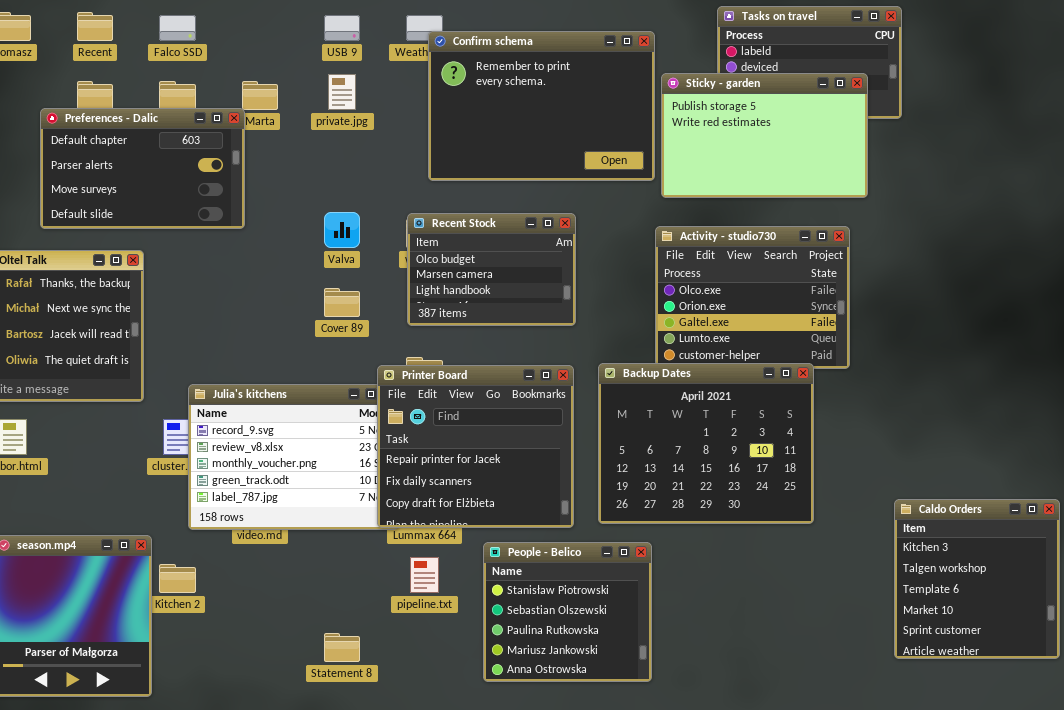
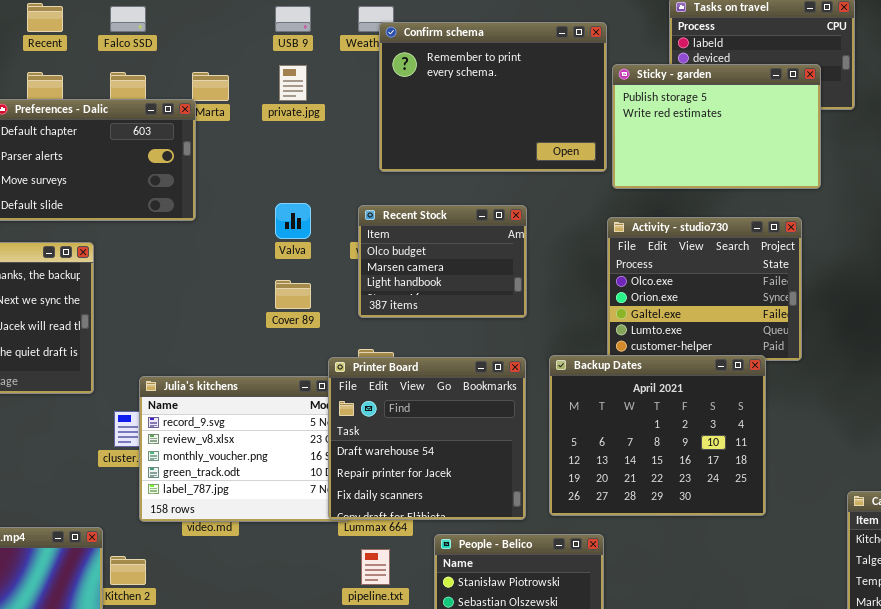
Printer Board: [377,365,574,528] -> [328,357,526,520], scrolled up 1 row

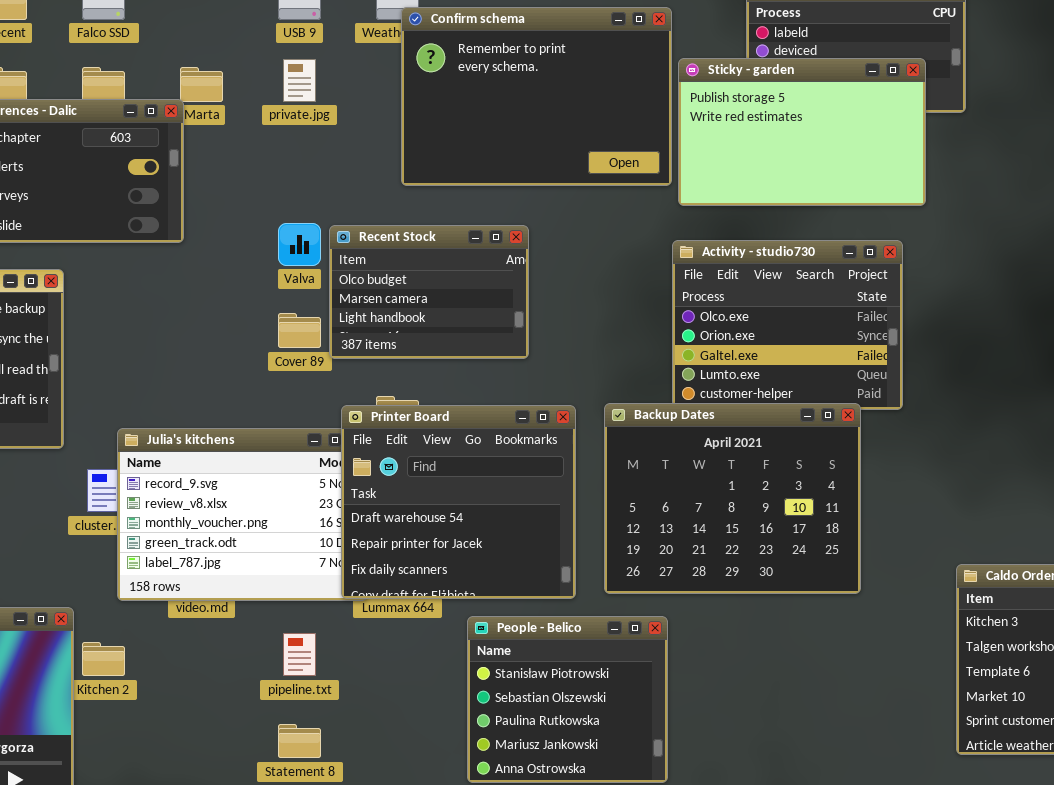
Recent Stock: [358,205,527,318] -> [329,225,529,359], moved
pipeline.txt: [361,549,390,585] -> [283,633,316,676], moved

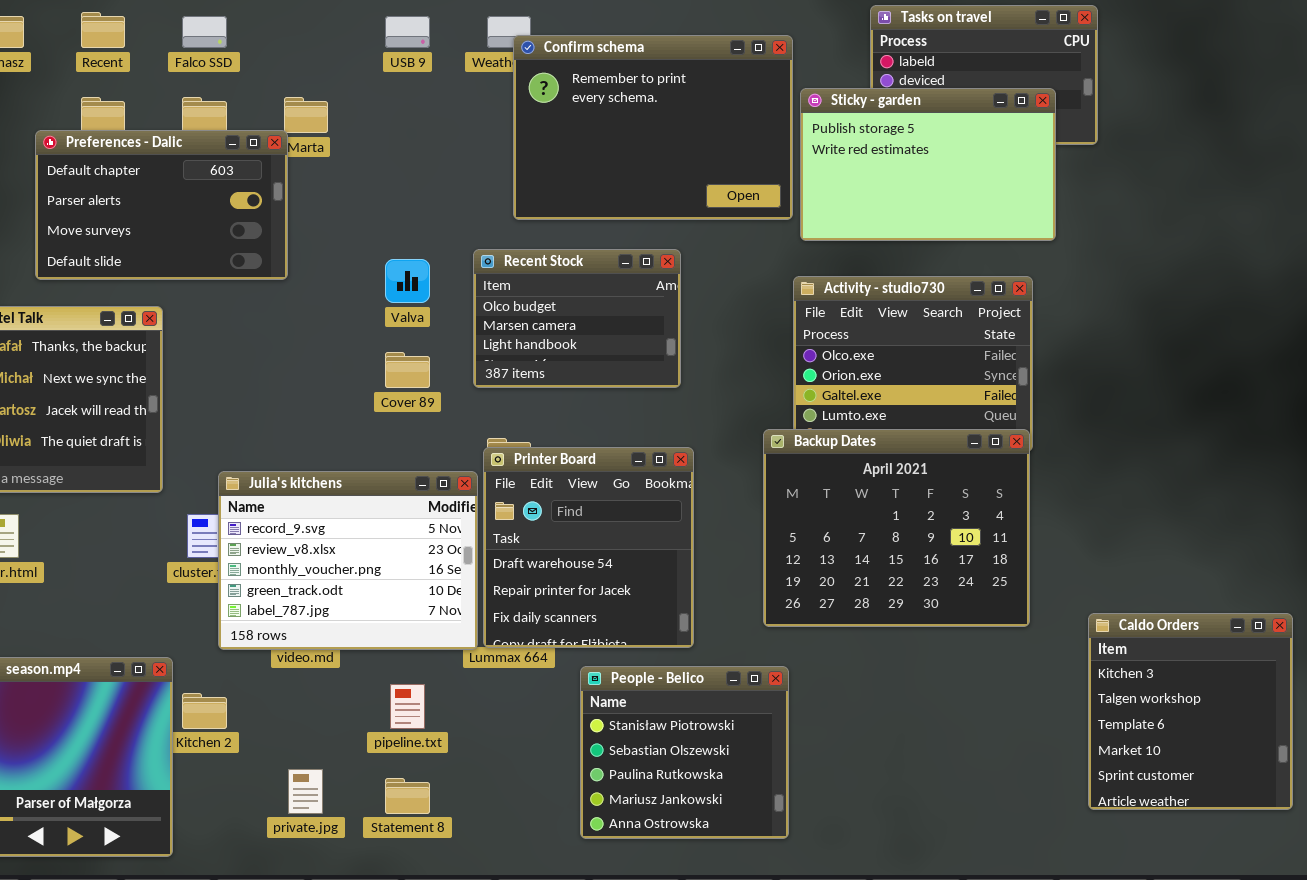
private.jpg: [283,59,316,102] -> [288,769,323,814], moved
Recent Stock: [329,225,529,359] -> [473,249,681,388], moved
Backup Dates: [604,403,861,594] -> [763,429,1030,627], moved
Printer Board: [341,405,576,599] -> [483,447,694,648], resized

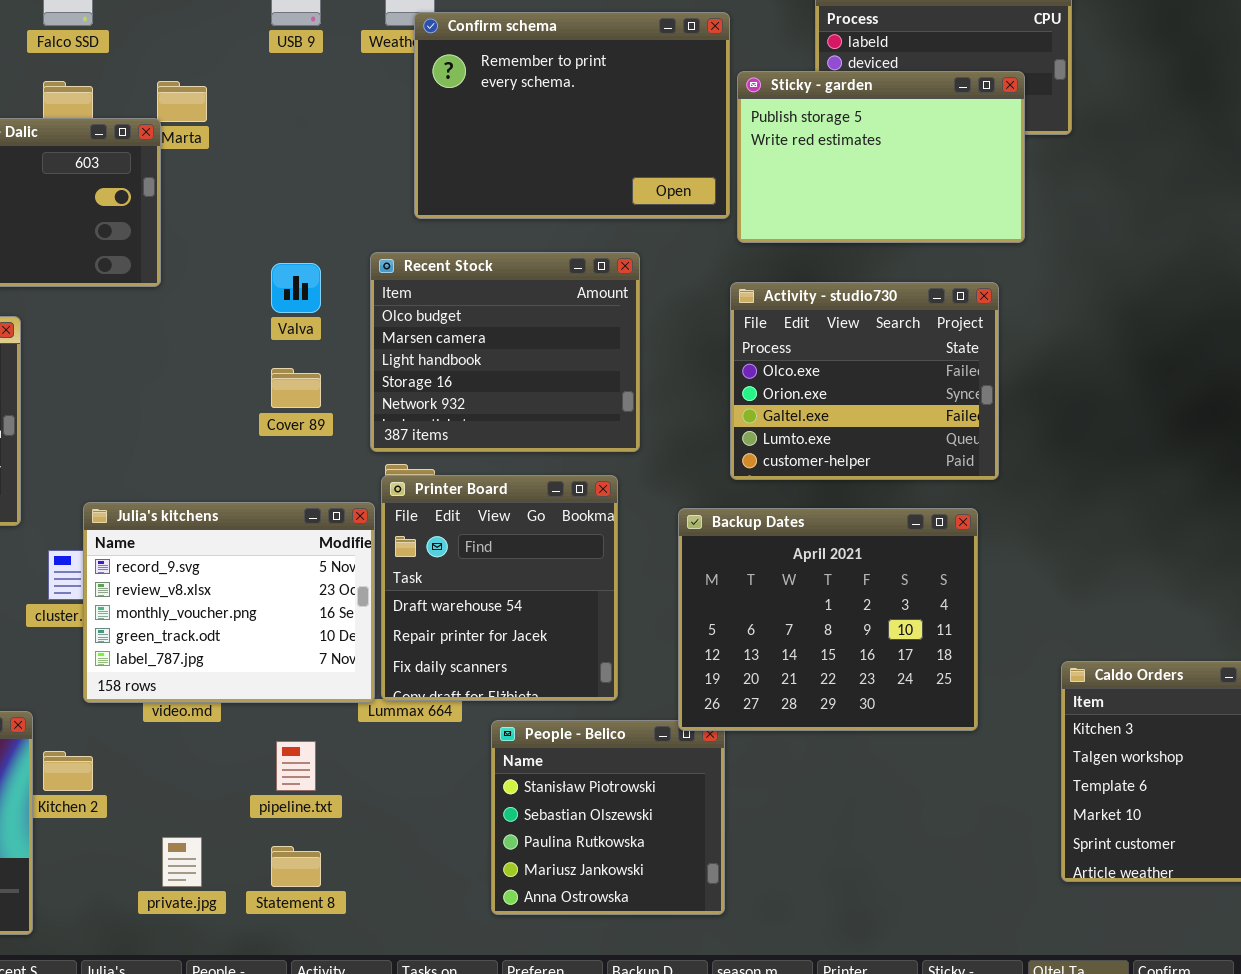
Recent Stock: [473,249,681,388] -> [370,252,640,452], resized
Backup Dates: [763,429,1030,627] -> [678,508,978,731], moved

